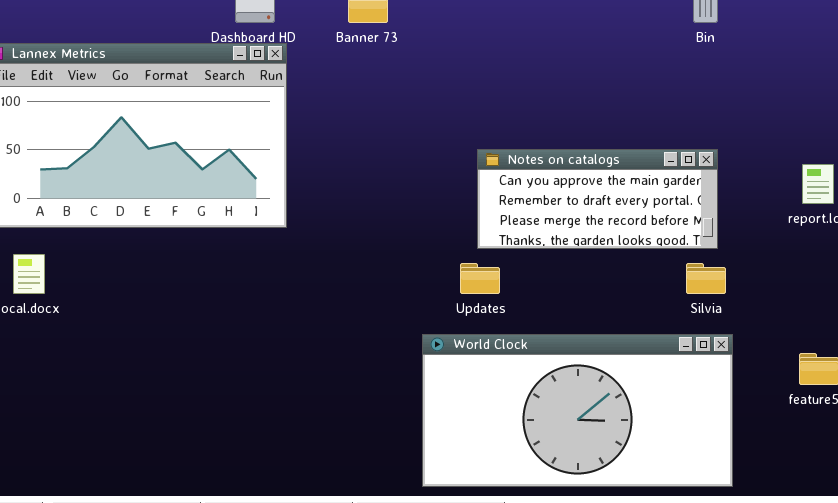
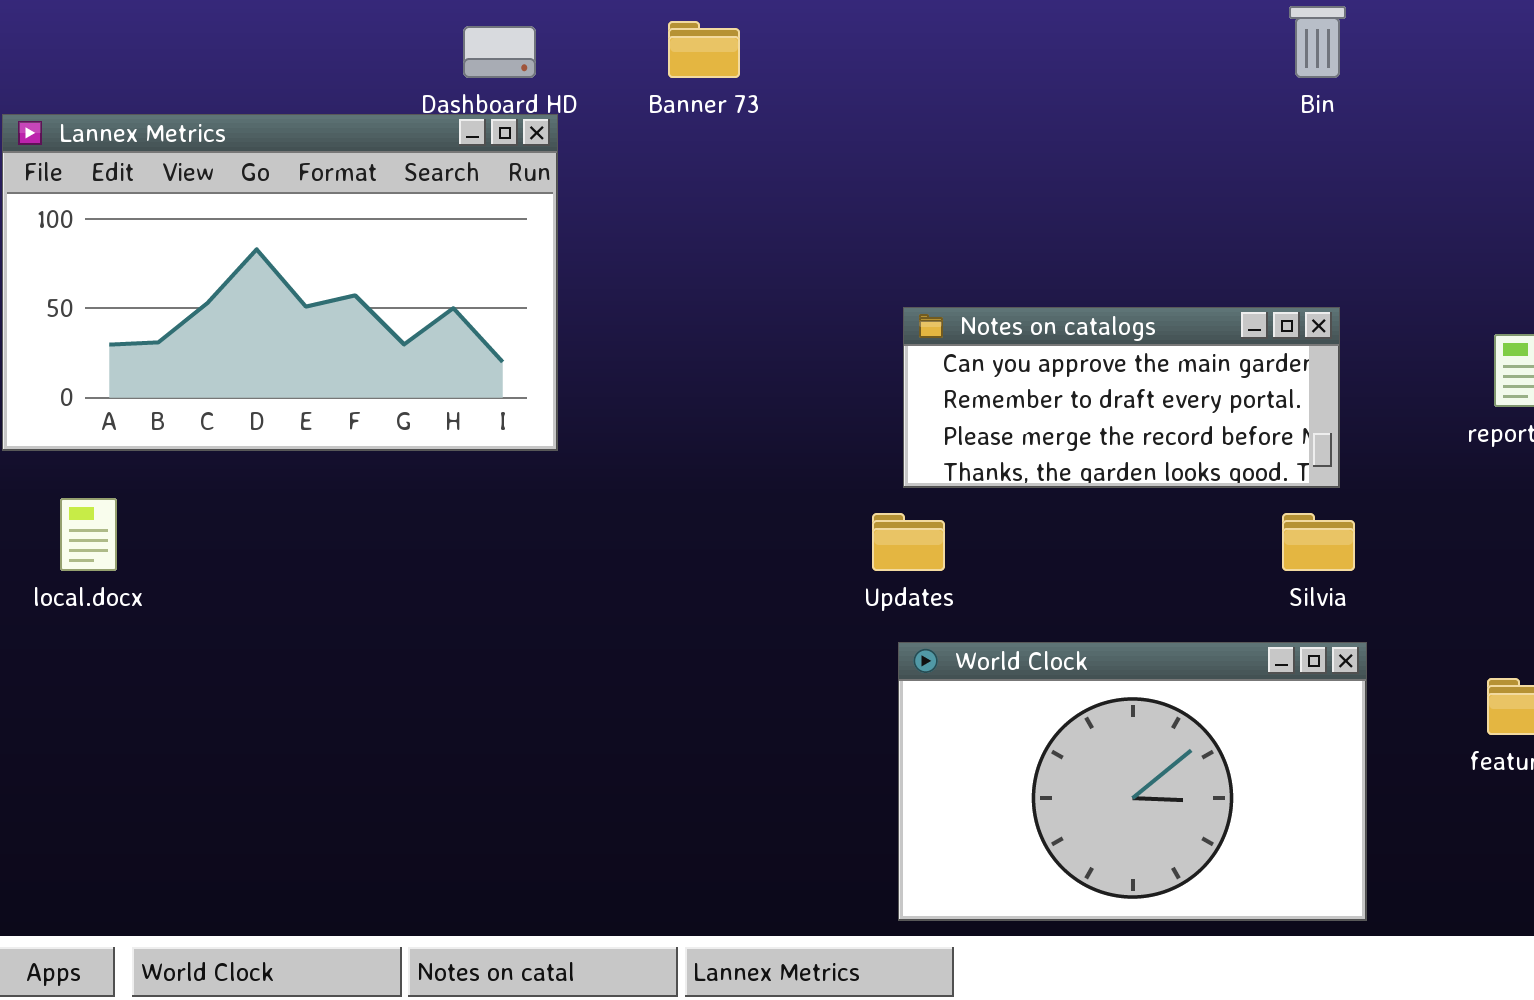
World Clock: [422,334,733,487] -> [898,642,1367,921], resized

